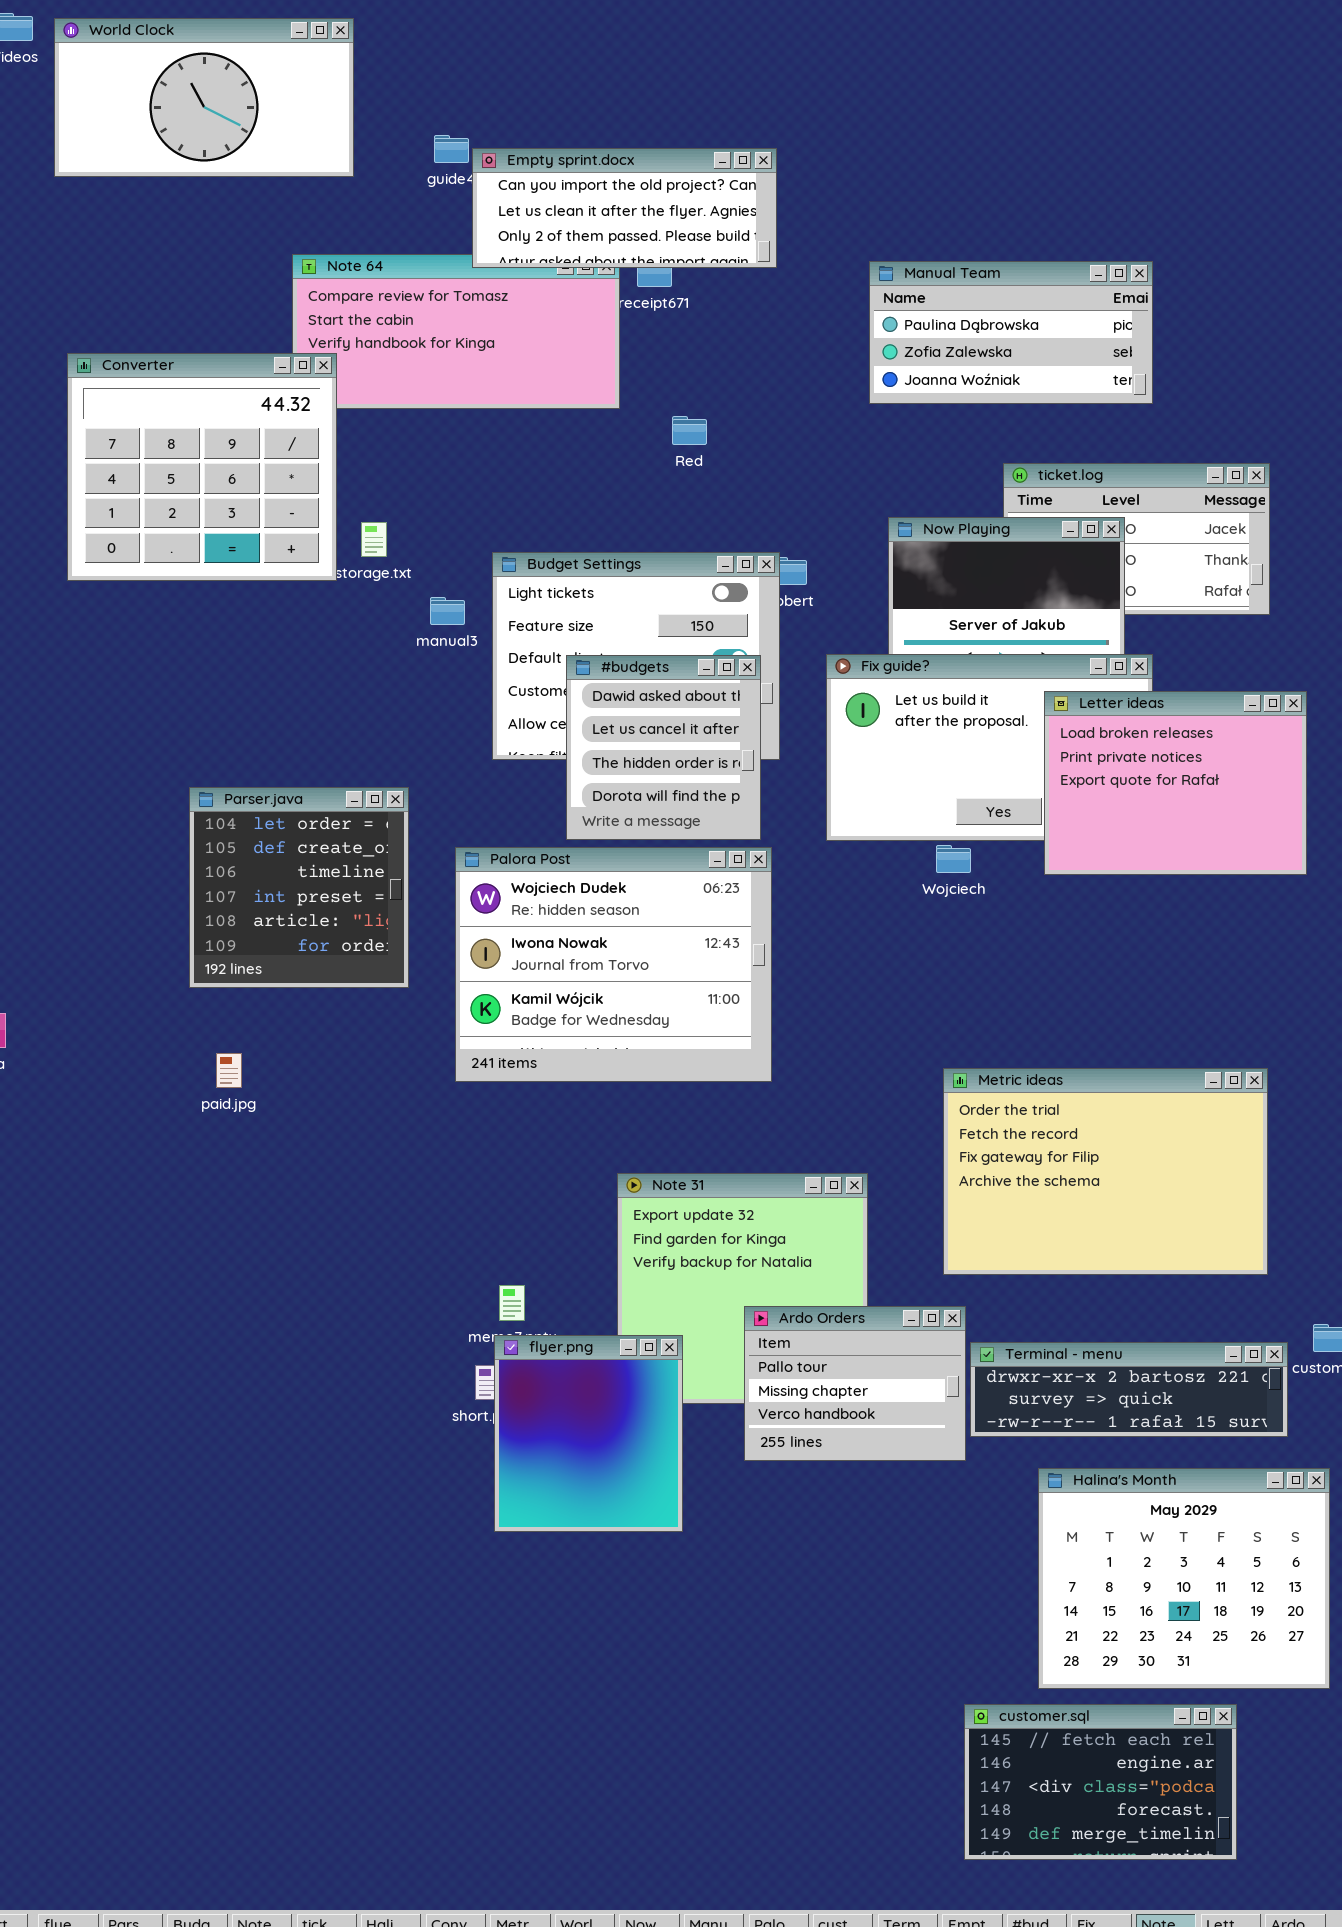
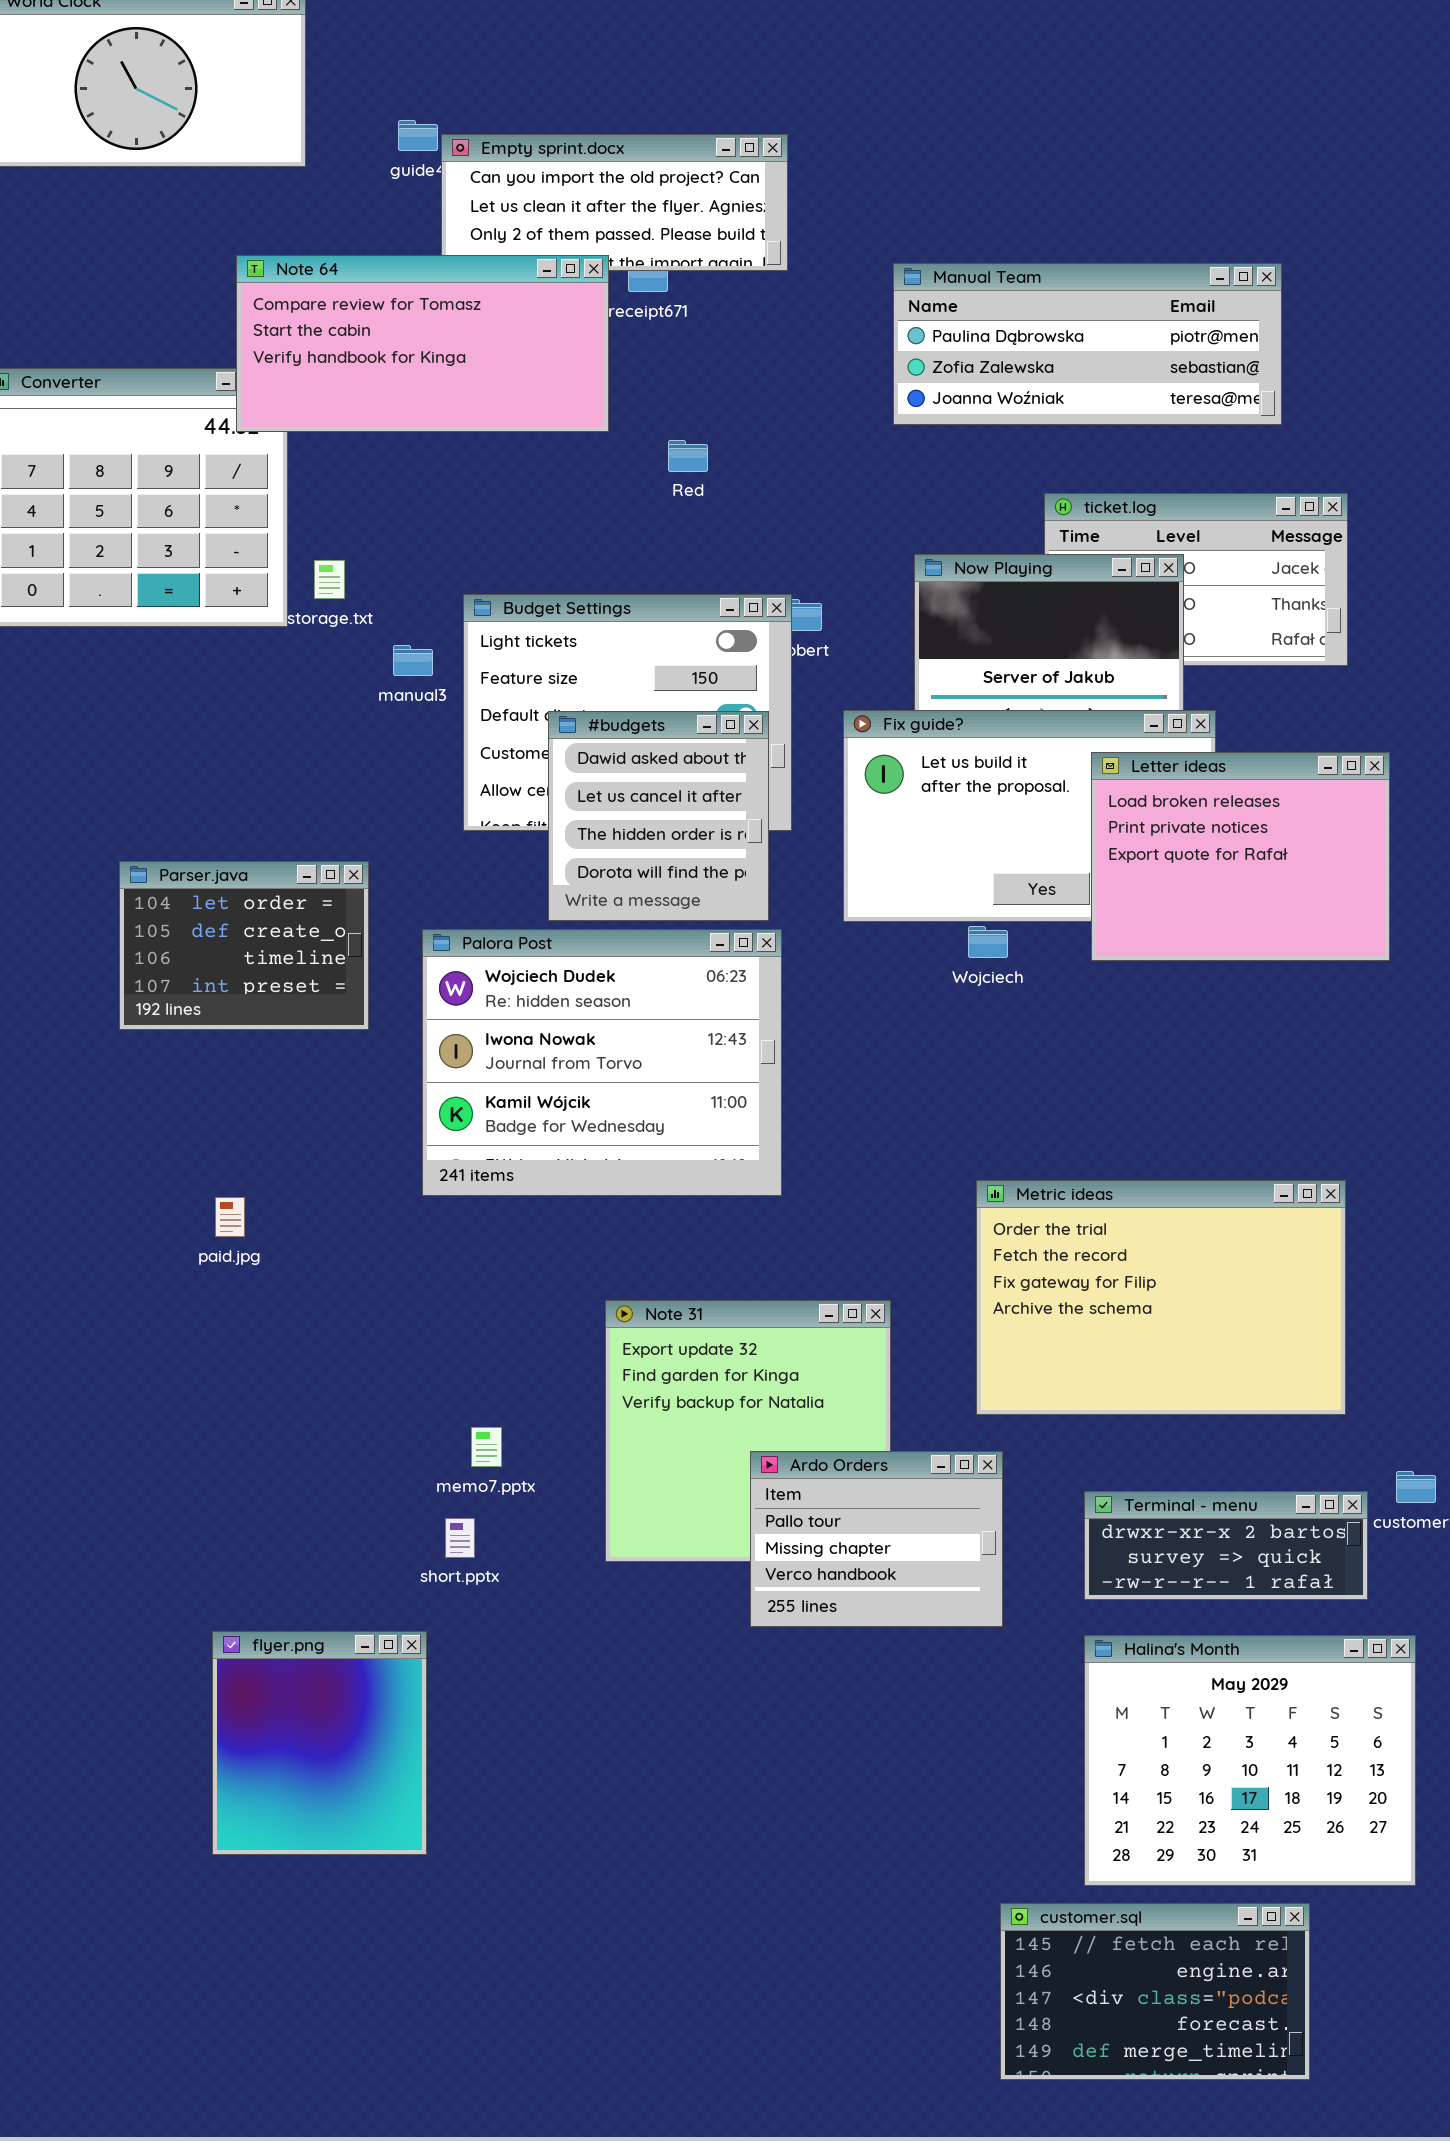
Note 64: [292,254,620,409] -> [236,255,609,432], raised
Manual Team: [869,261,1153,404] -> [893,263,1282,425], resized
Parser.java: [189,787,409,988] -> [119,861,369,1030], resized
paid.jpg: [216,1053,242,1088] -> [215,1197,245,1237], moved
flyer.png: [494,1335,683,1532] -> [212,1631,427,1855], moved
Terminal - menu: [970,1342,1288,1437] -> [1084,1491,1368,1600], resized

